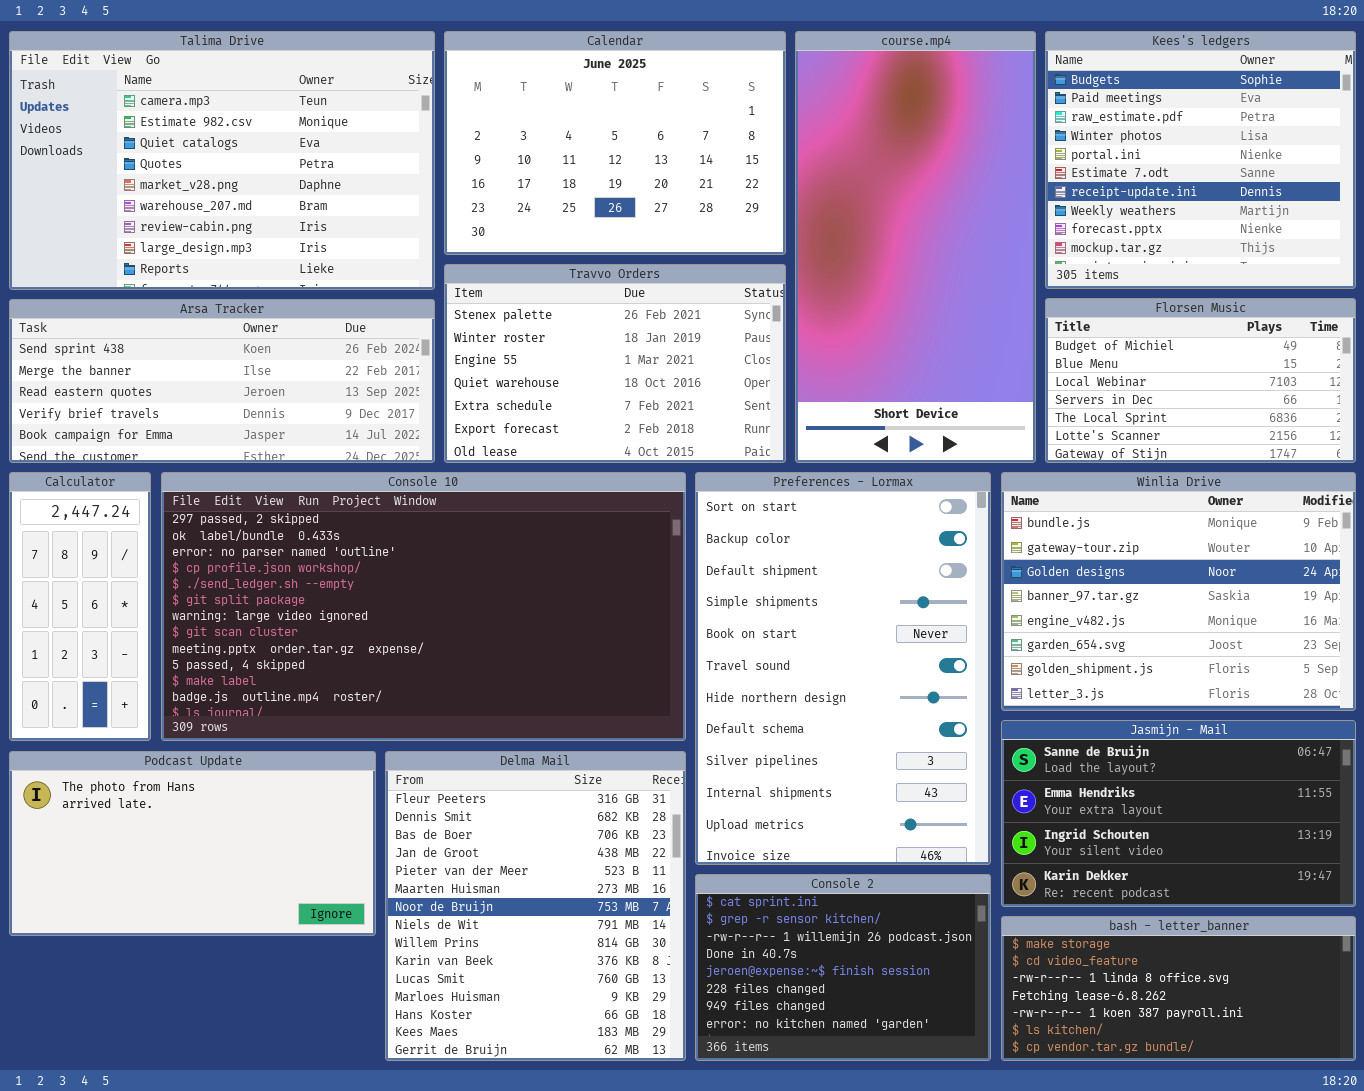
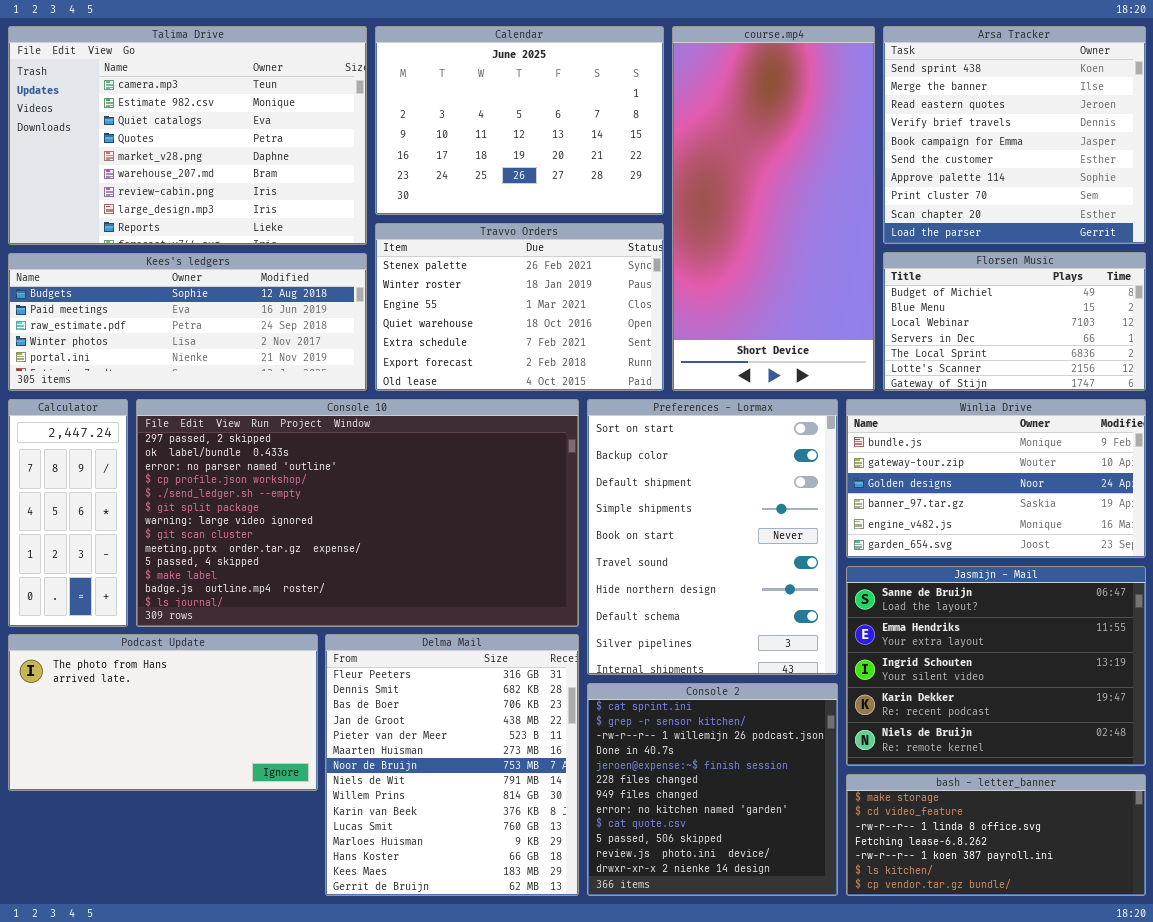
Kees's ledgers: [1045,31,1356,289] -> [8,253,367,391], moved, resized
Arsa Tracker: [9,299,435,463] -> [883,26,1146,244], moved, resized
Preferences - Lormax: [695,472,991,865] -> [587,399,838,675], resized
Winlia Drive: [1001,472,1356,711] -> [846,399,1146,558], resized
Jasmijn - Mail: [1001,720,1356,907] -> [846,566,1146,766], resized
Console 2: [695,874,991,1061] -> [587,683,838,896], resized

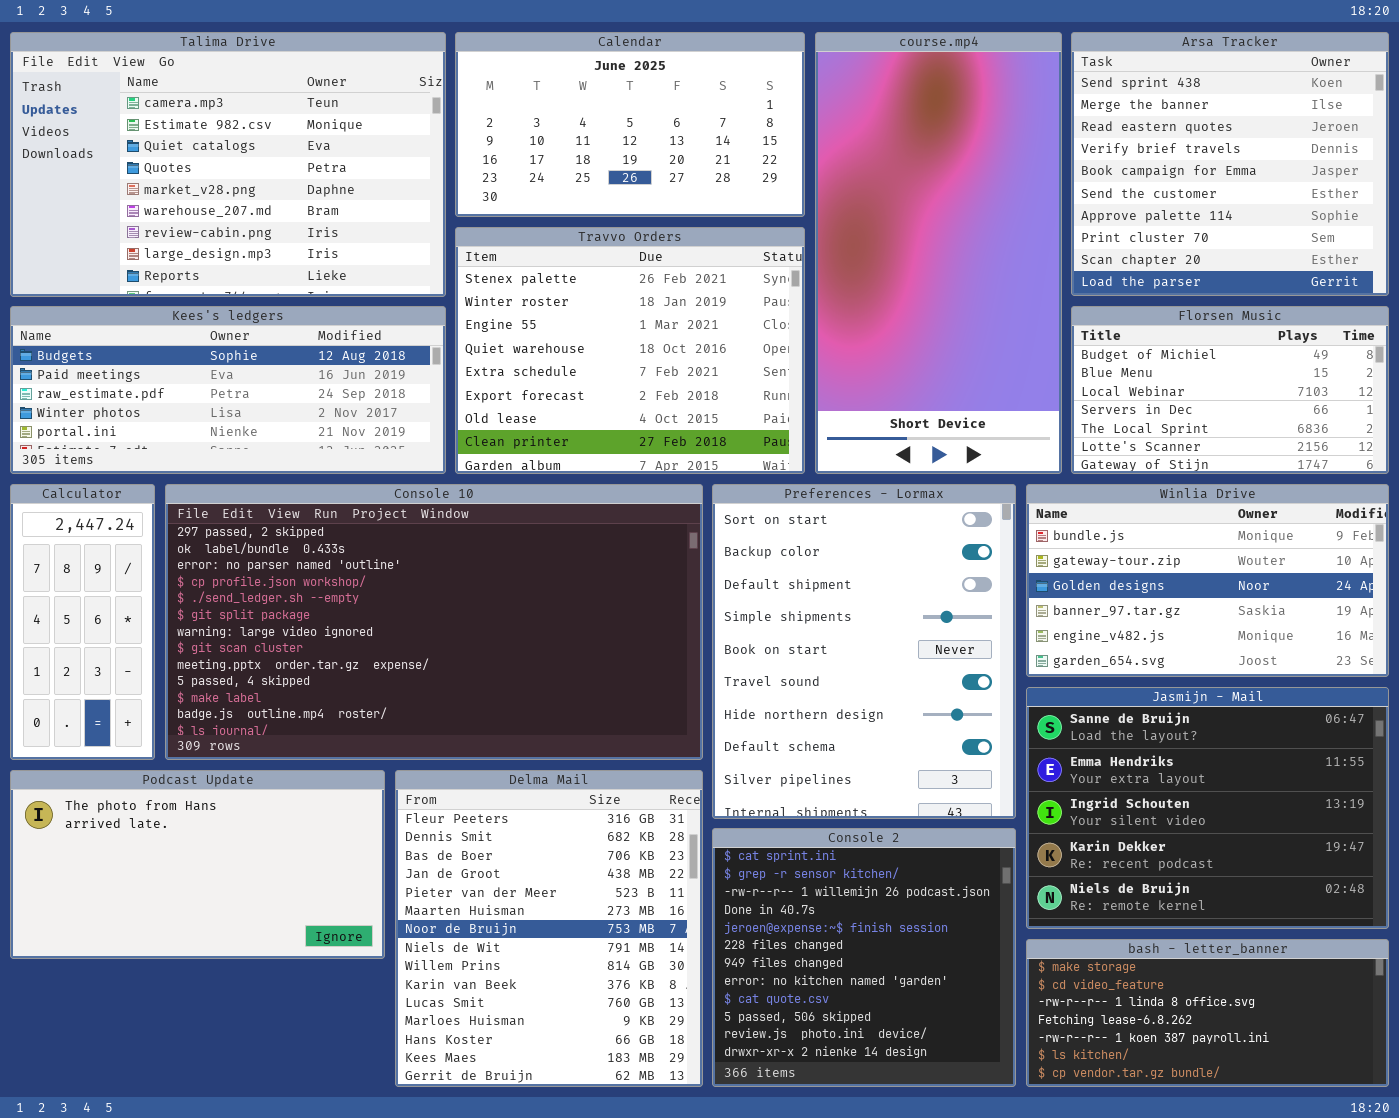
Calendar: [375,26,664,215] -> [455,32,805,217], resized
Travvo Orders: [375,223,664,391] -> [455,227,805,474], resized

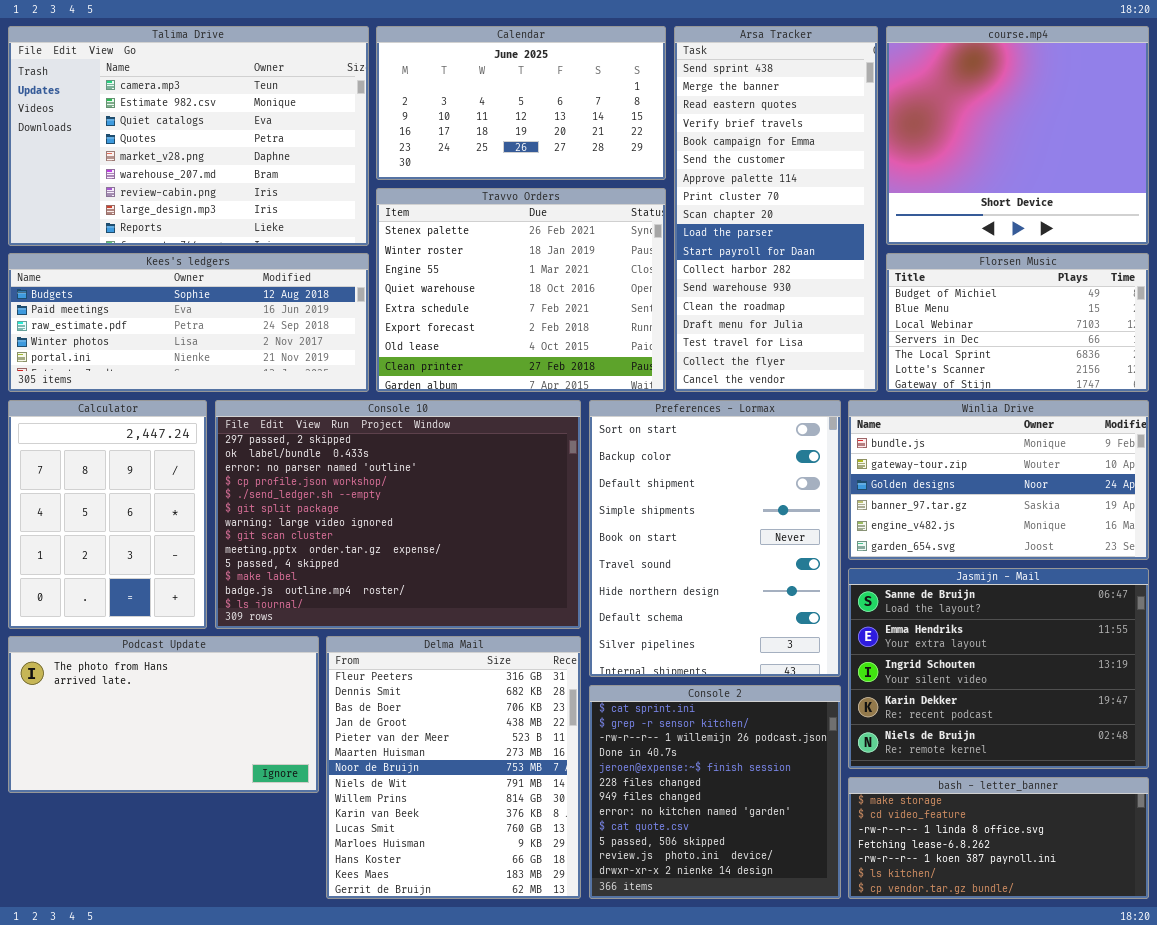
course.mp4: [815,32,1062,474] -> [886,26,1149,245], moved, resized
Arsa Tracker: [1071,32,1389,296] -> [674,26,878,392], moved, resized
Calculator: [10,484,155,760] -> [8,400,207,629], resized
Console 10: [165,484,703,760] -> [215,400,581,629], resized

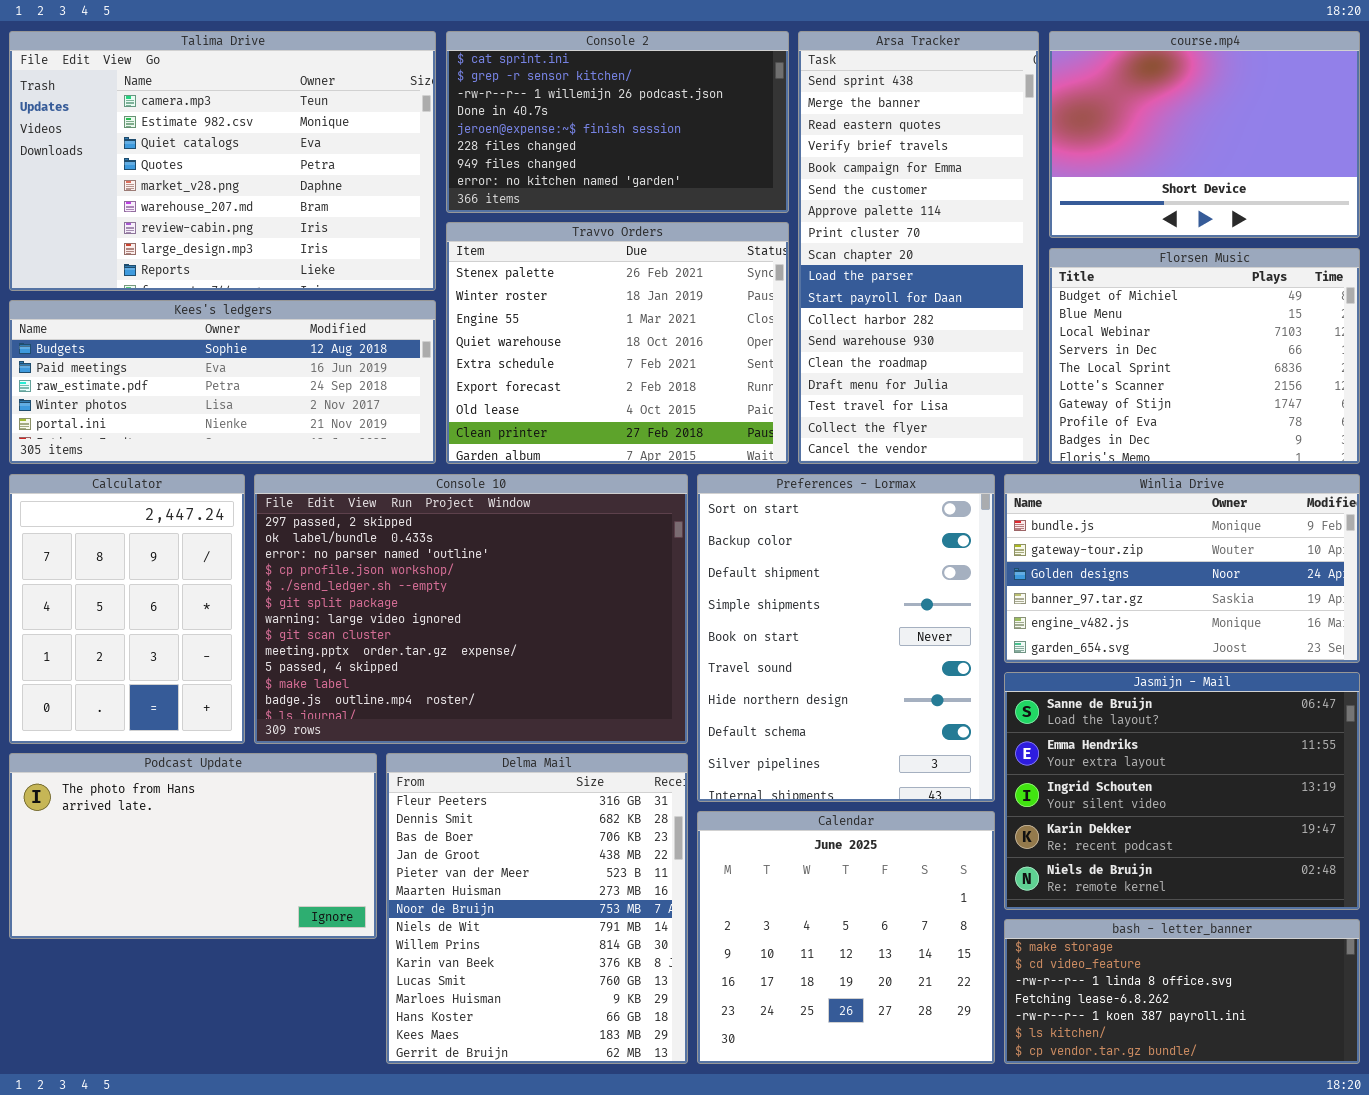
Calendar: [376,26,666,180] -> [697,811,995,1064], moved, resized
course.mp4: [886,26,1149,245] -> [1049,31,1360,238], resized
Florsen Music: [886,253,1149,392] -> [1049,248,1360,464], resized
Console 2: [589,685,841,899] -> [446,31,789,213], moved, resized

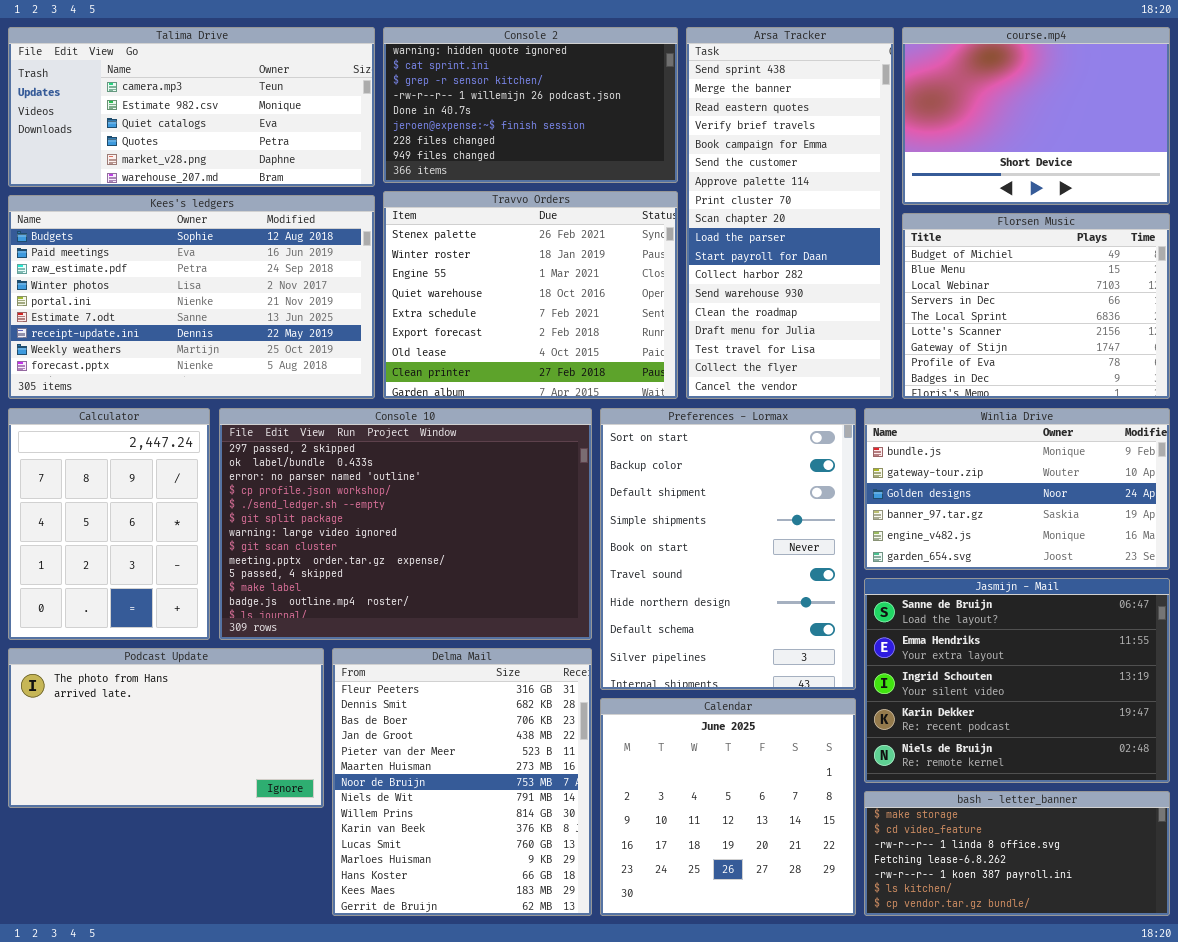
Talima Drive: [9,31,436,291] -> [8,27,375,187], resized
Console 2: [446,31,789,213] -> [383,27,678,183], scrolled up 1 row
Kees's ledgers: [9,300,436,464] -> [8,195,375,399], resized

